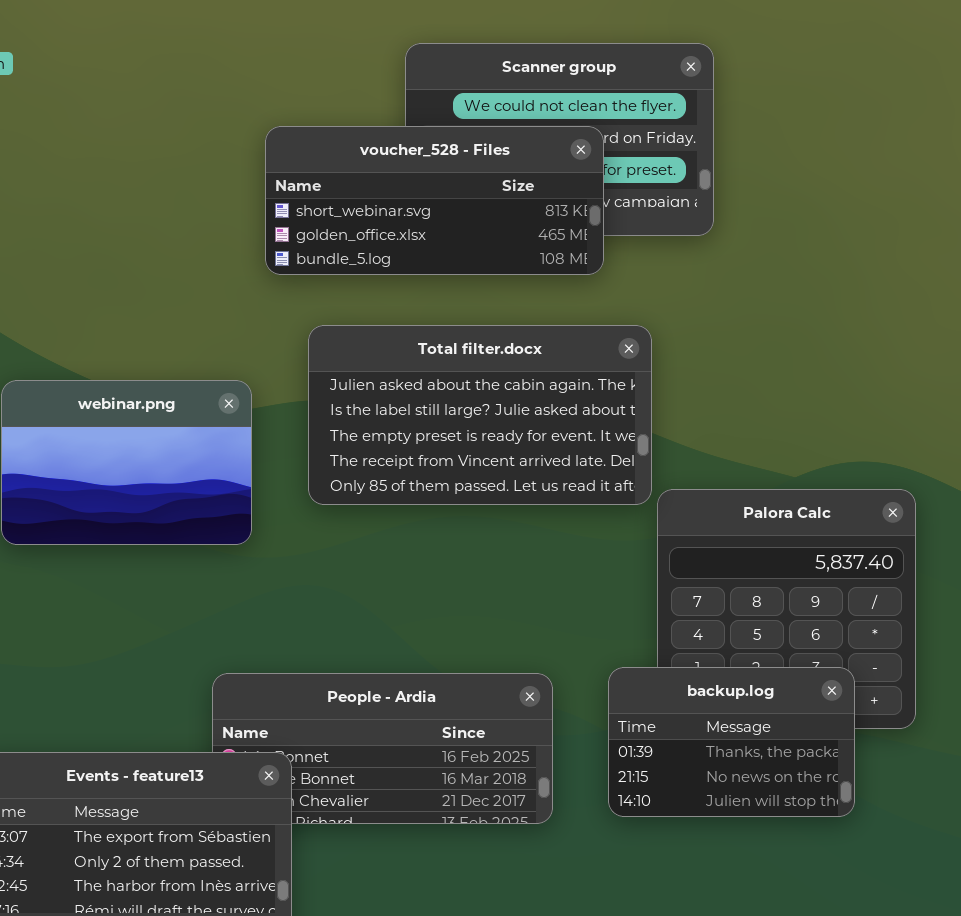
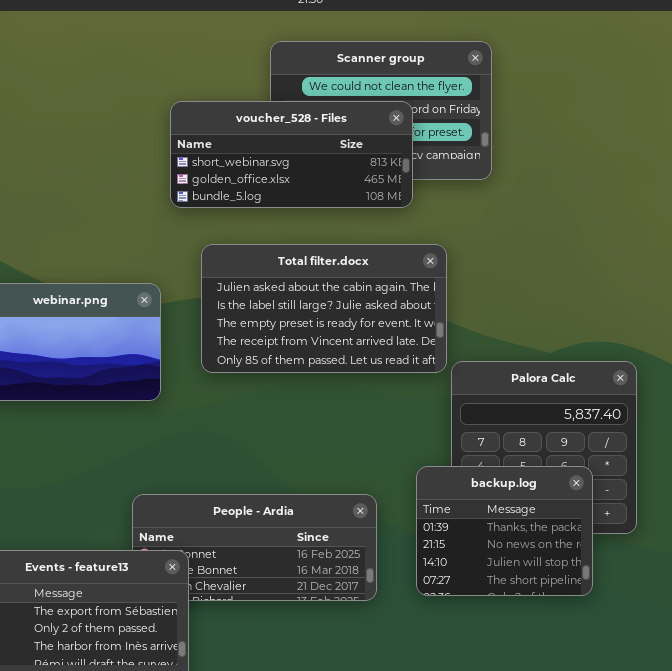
backup.log: [608,667,855,817] -> [416,466,593,596], resized

